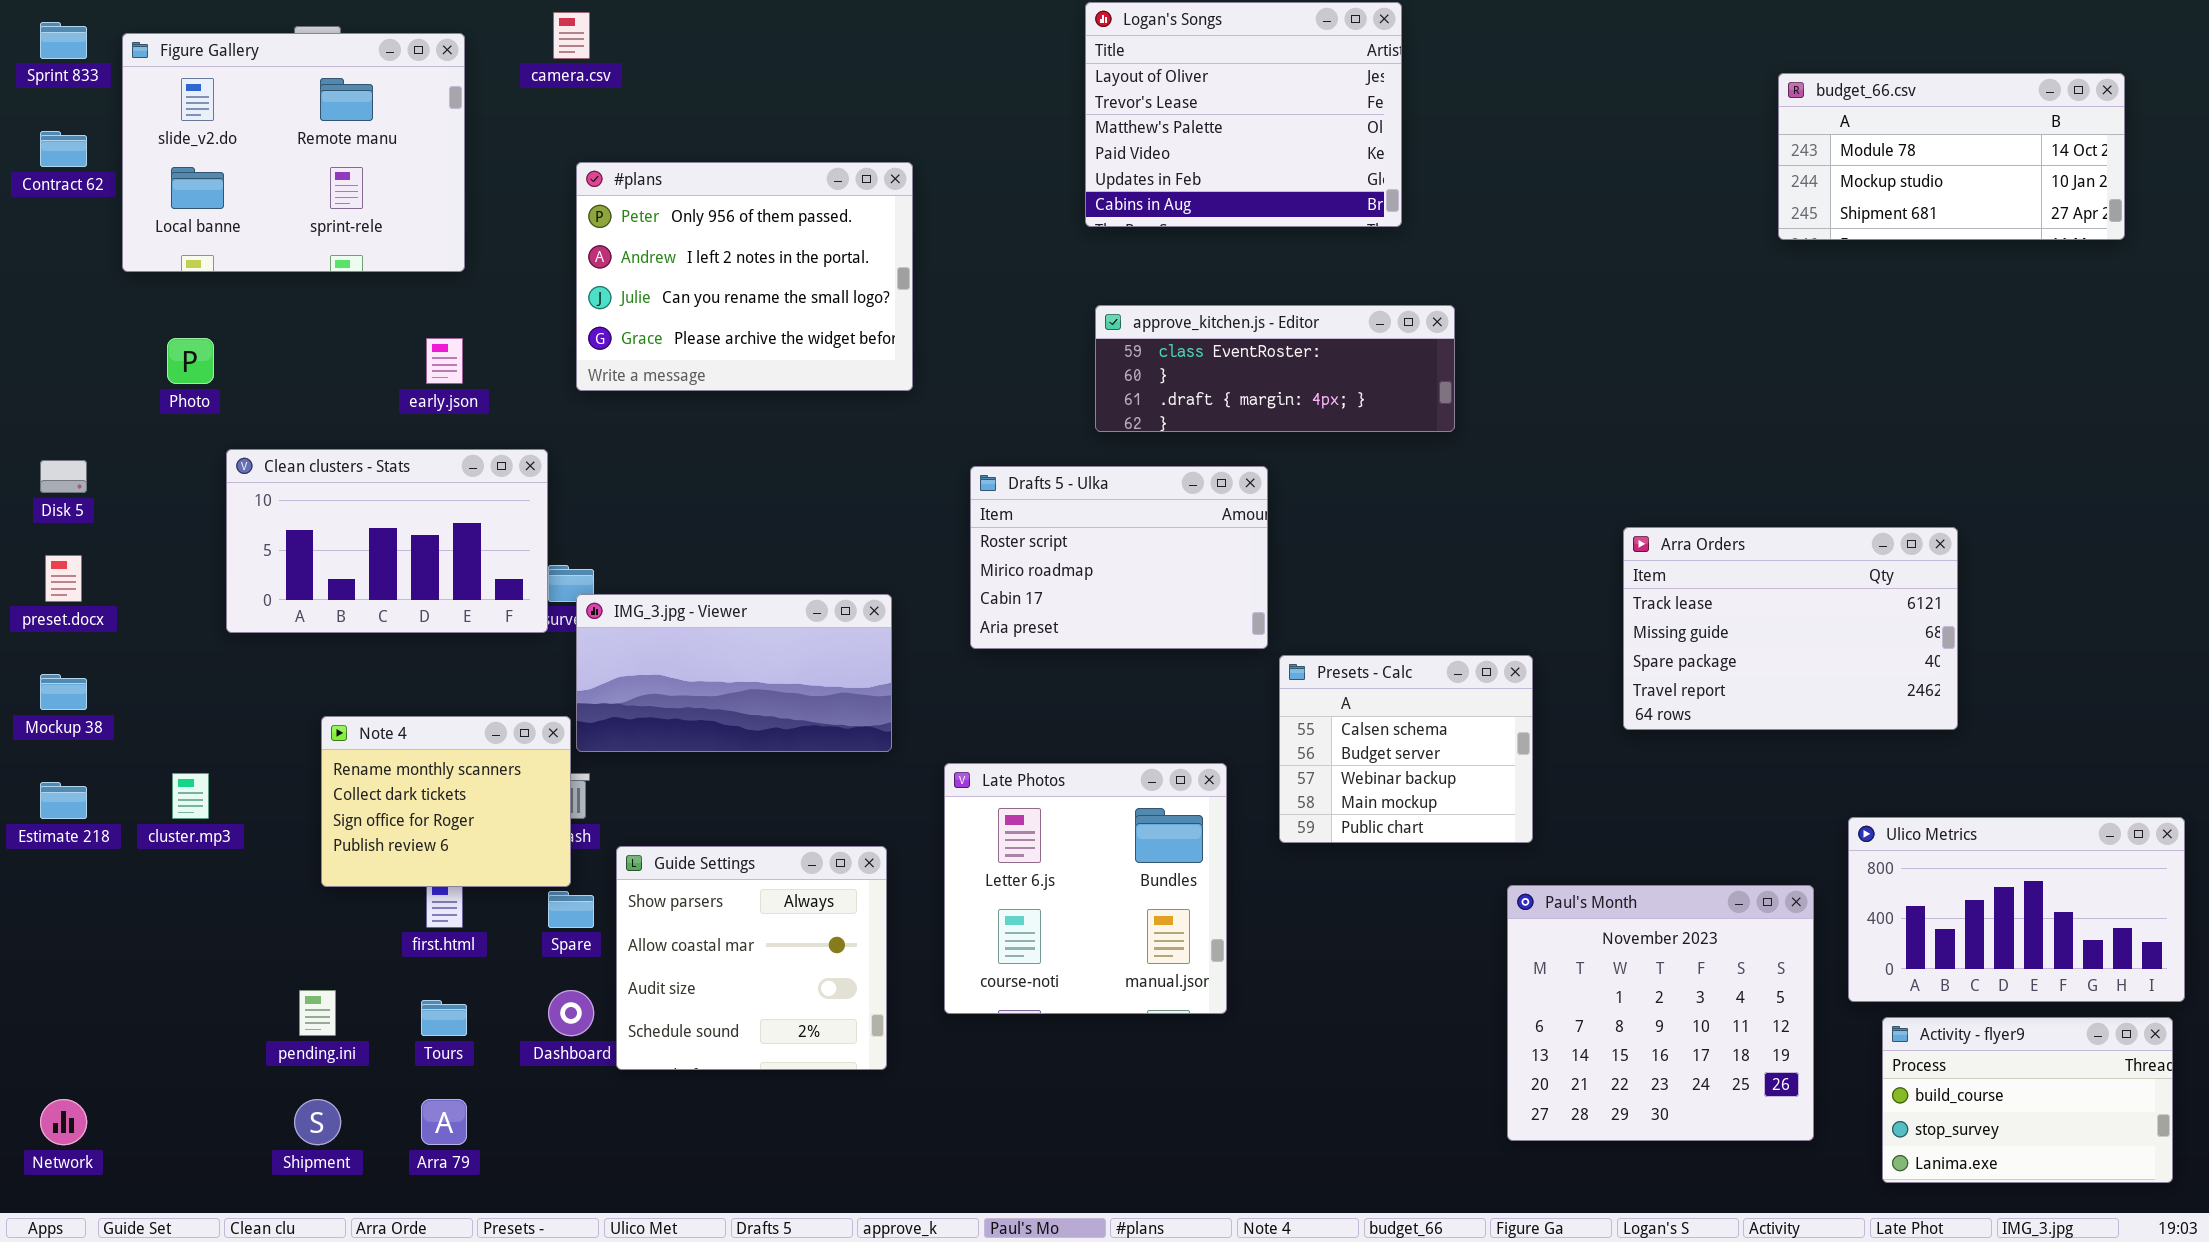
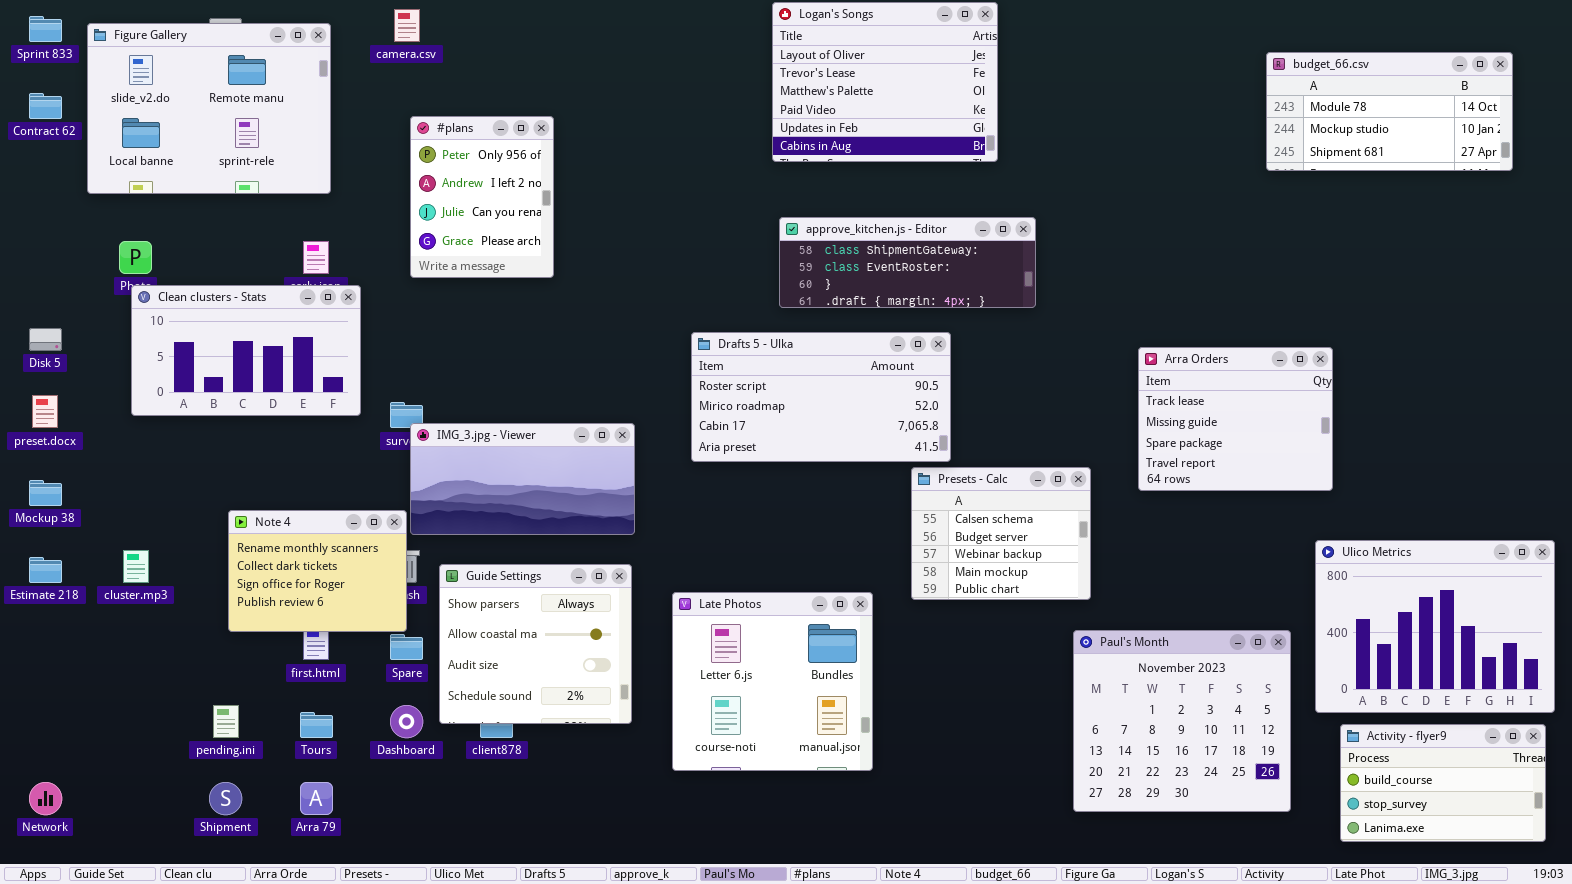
#plans: [576,162,913,391] -> [410,116,554,278], resized
approve_kitchen.js - Editor: [1095,305,1455,432] -> [779,217,1036,308], scrolled up 1 row
Clean clusters - Stats: [226,449,548,633] -> [131,285,361,416], moved
Drafts 5 - Ulka: [970,466,1268,649] -> [691,332,951,462], resized
Arra Orders: [1623,527,1958,730] -> [1138,347,1333,491], moved, resized
Late Photos: [944,763,1227,1014] -> [672,592,873,771], moved
Ulico Metrics: [1848,817,2185,1002] -> [1315,540,1555,713], resized
Guide Settings: [616,846,887,1070] -> [439,564,632,724], moved

